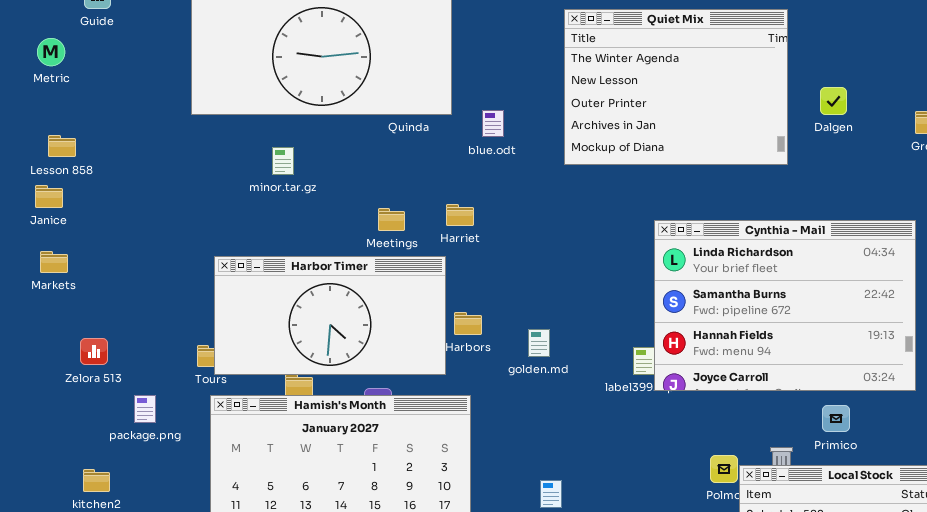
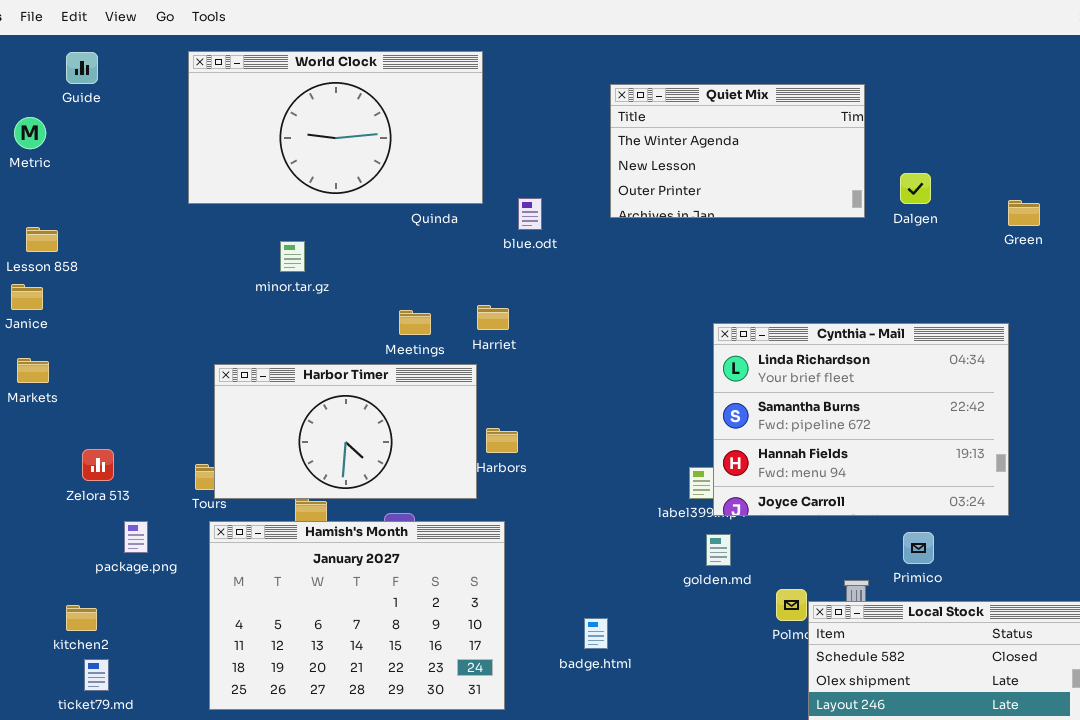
Quiet Mix: [564,9,788,165] -> [610,84,865,218], resized
golden.md: [528,329,550,357] -> [706,534,731,566], moved
Zelora 513: [80,338,108,365] -> [82,449,114,481], moved

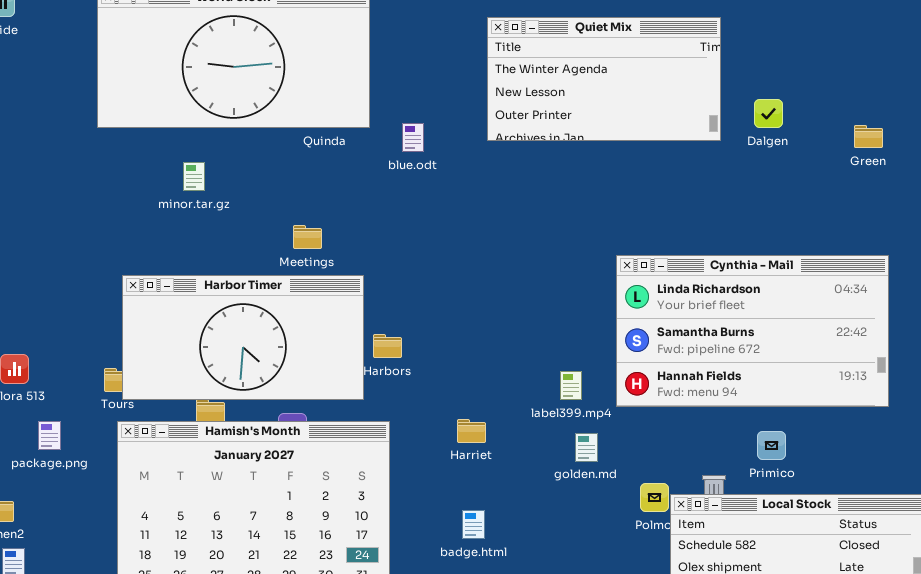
Harriet: [477,305,509,330] -> [457,419,486,443], moved
Cynthia - Mail: [713,323,1009,516] -> [616,255,889,407], moved, resized

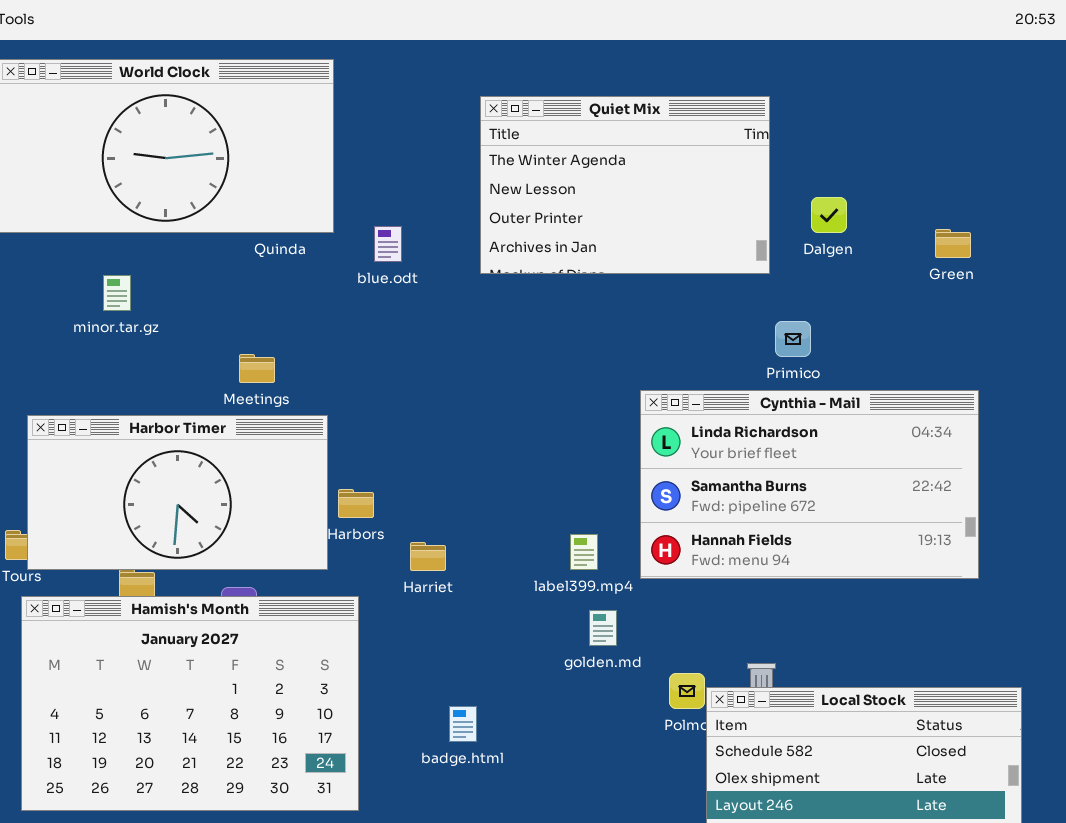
Quiet Mix: [487,17,721,141] -> [480,96,770,274], resized
Harriet: [457,419,486,443] -> [410,542,446,571], moved
Primico: [757,431,786,460] -> [775,321,811,357], moved

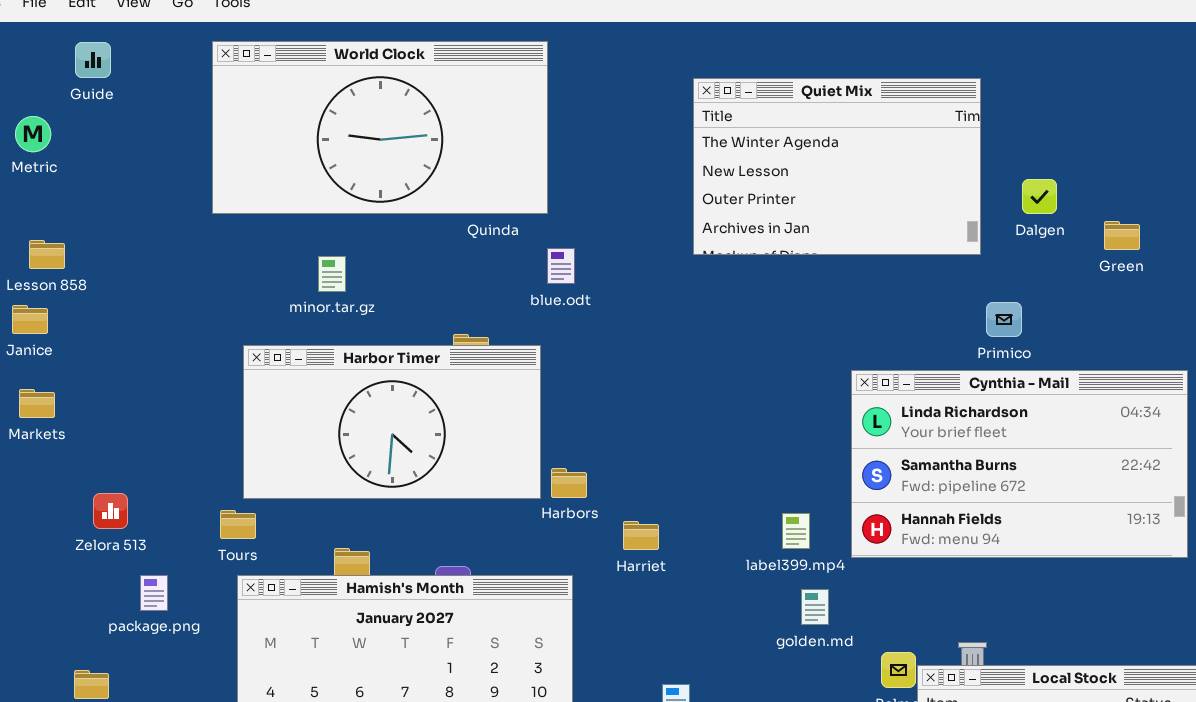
blue.odt: [374,226,402,262] -> [547,248,575,284], moved
Green: [935,229,971,258] -> [1104,221,1140,250], moved
Harbor Timer: [27,415,328,570] -> [243,345,541,499], moved

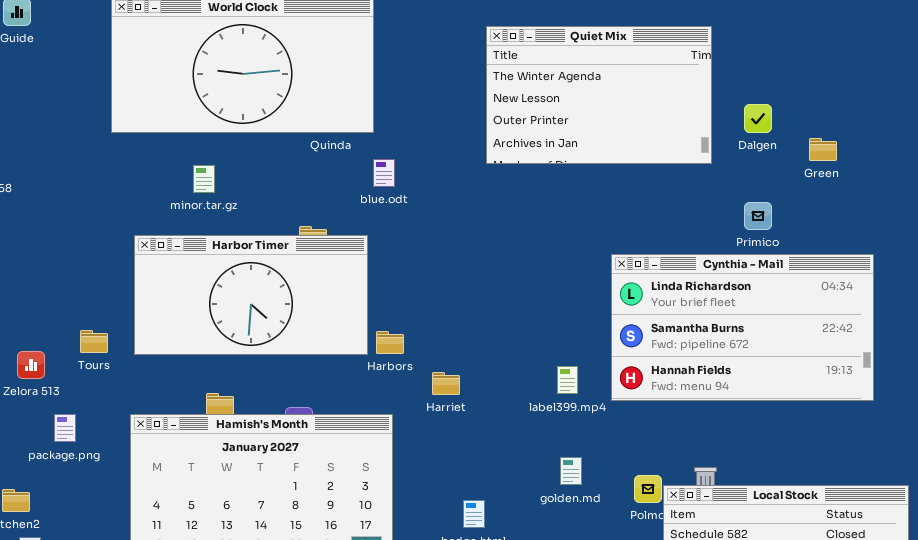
Primico: [986,302,1022,337] -> [744,202,772,230], moved
Tours: [220,510,256,539] -> [80,330,108,353], moved
golden.md: [801,589,829,625] -> [560,457,582,485], moved

